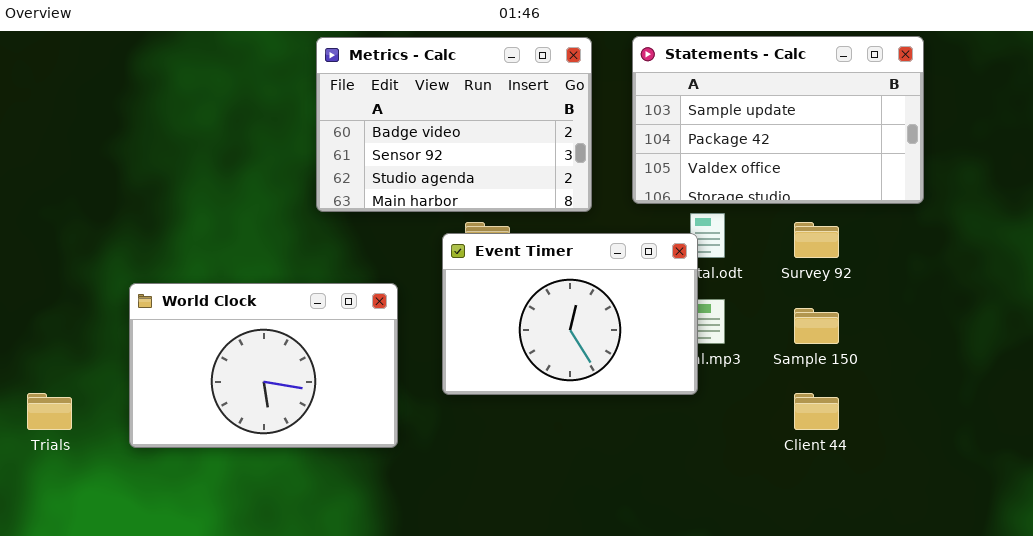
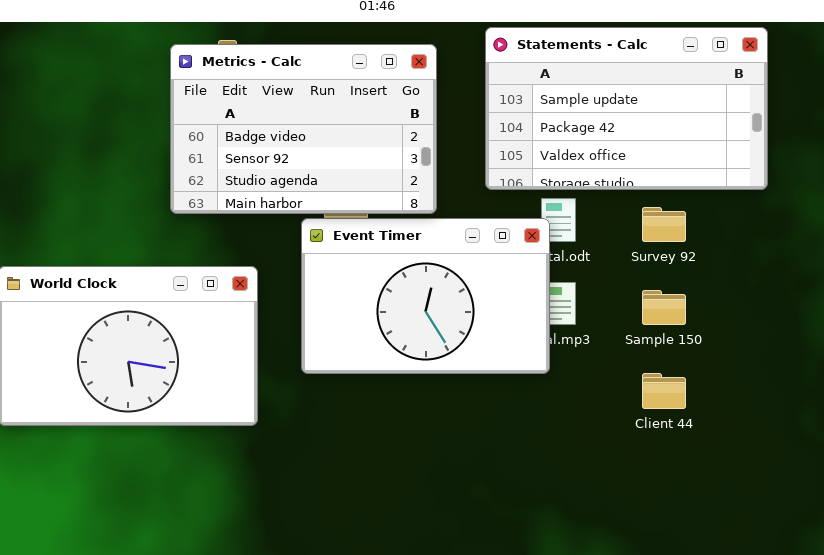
Metrics - Calc: [316,37,592,212] -> [170,44,437,214], moved

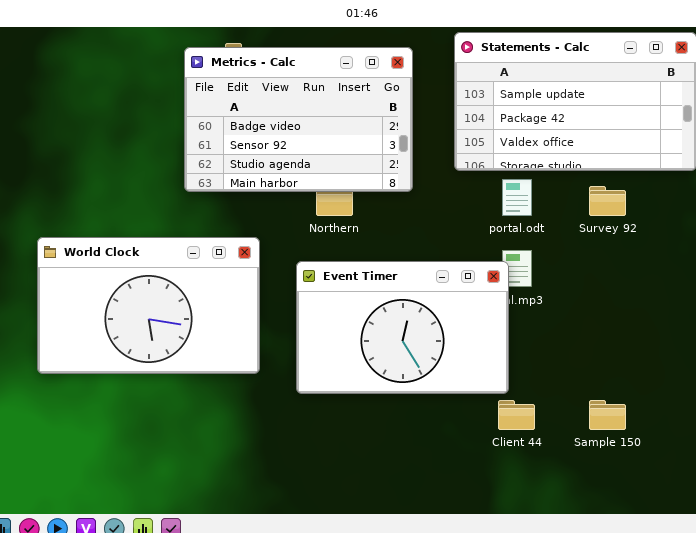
Event Timer: [301,218,550,374] -> [296,261,509,394], moved
Sample 150: [642,290,686,325] -> [589,400,626,430], moved
Client 44: [642,373,686,409] -> [498,400,535,430], moved

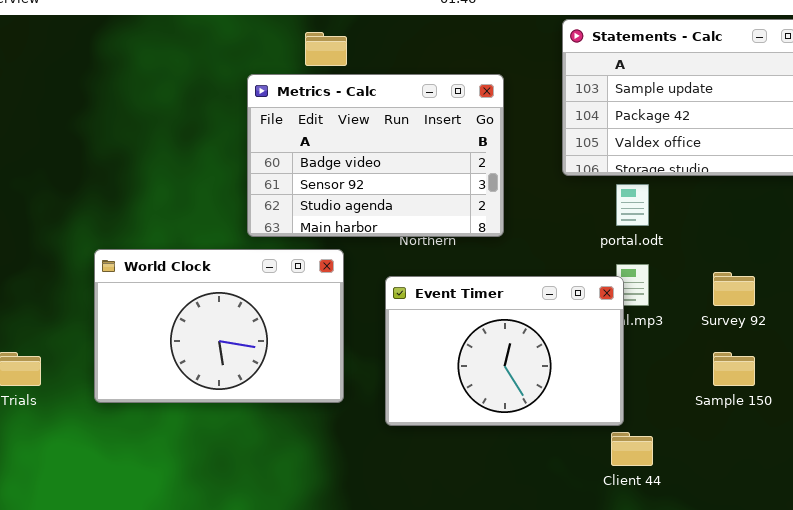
Metrics - Calc: [184,47,413,192] -> [247,74,504,237], moved
Survey 92: [589,186,626,216] -> [713,272,755,306], moved
Sample 150: [589,400,626,430] -> [713,352,755,386], moved

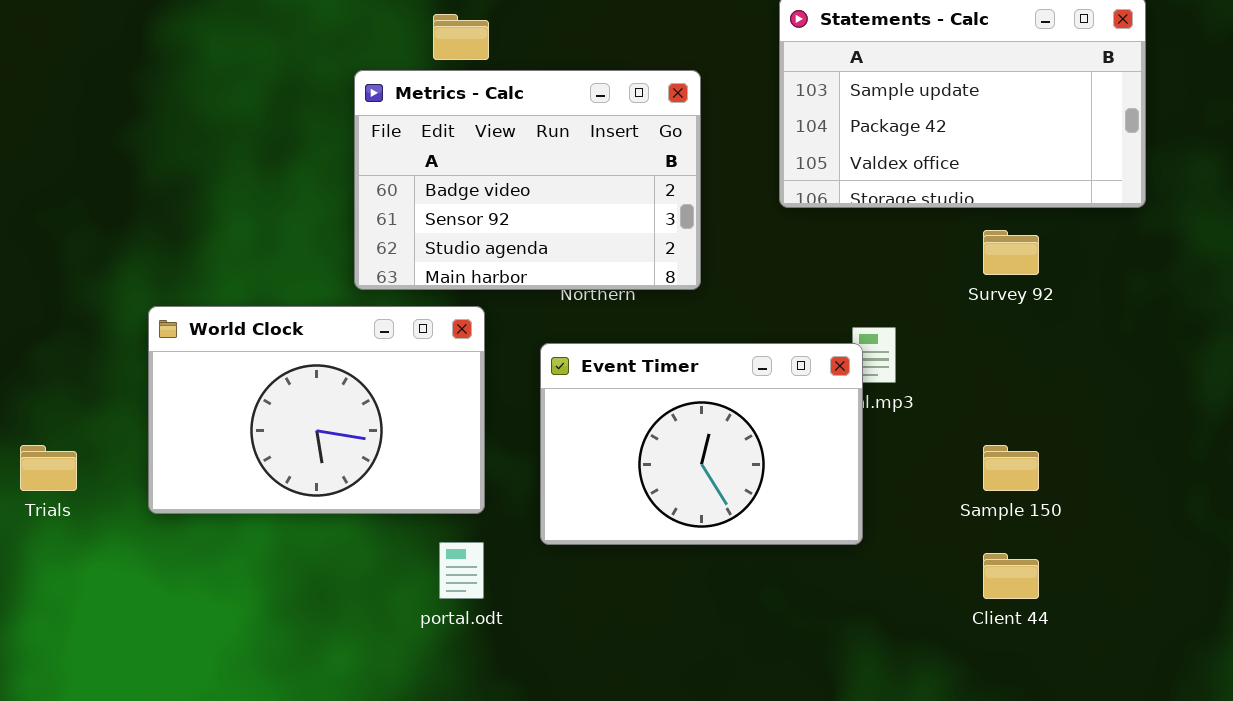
portal.odt: [616,184,649,226] -> [439,542,484,599], moved
Survey 92: [713,272,755,306] -> [983,230,1039,275], moved
Client 44: [611,432,653,466] -> [983,553,1039,599], moved

